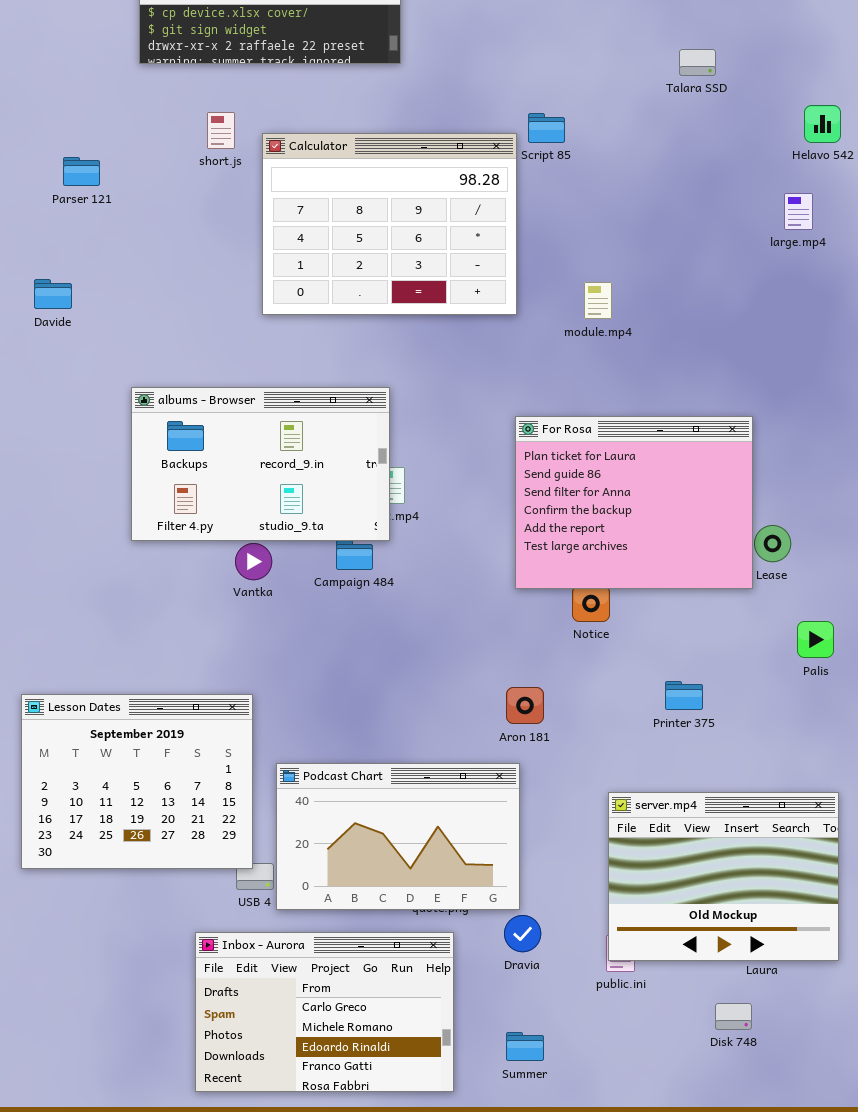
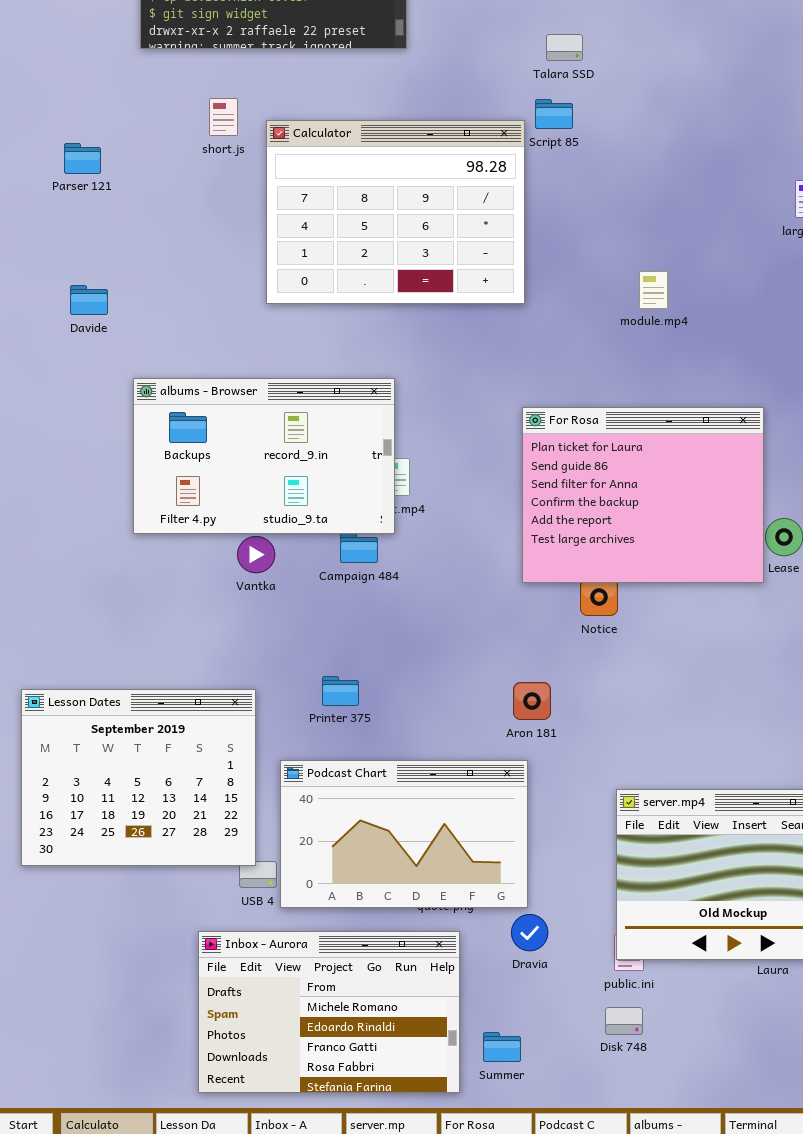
Talara SSD: [679,49,716,76] -> [546,34,583,61], moved
Davide: [34,279,72,309] -> [70,285,108,315], moved
module.mp4: [584,282,612,319] -> [639,271,668,309], moved
Printer 375: [665,681,703,710] -> [322,676,359,706], moved
Inbox - Aurora: [195,932,454,1092] -> [198,931,460,1093], scrolled down 1 row
Disk 748: [715,1003,752,1030] -> [605,1007,643,1035], moved
Summer: [506,1032,544,1061] -> [483,1032,521,1062], moved

